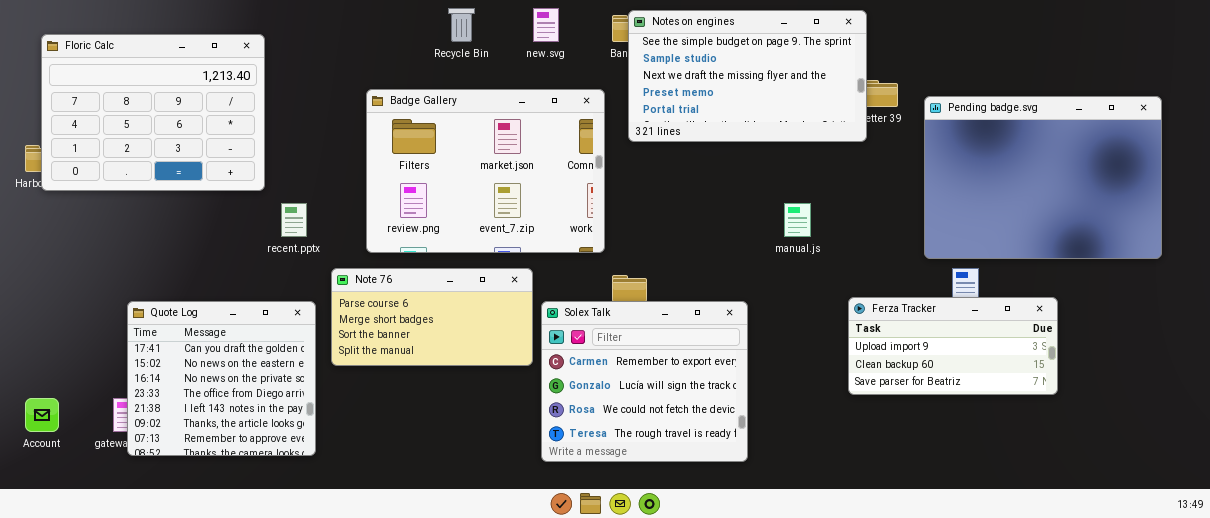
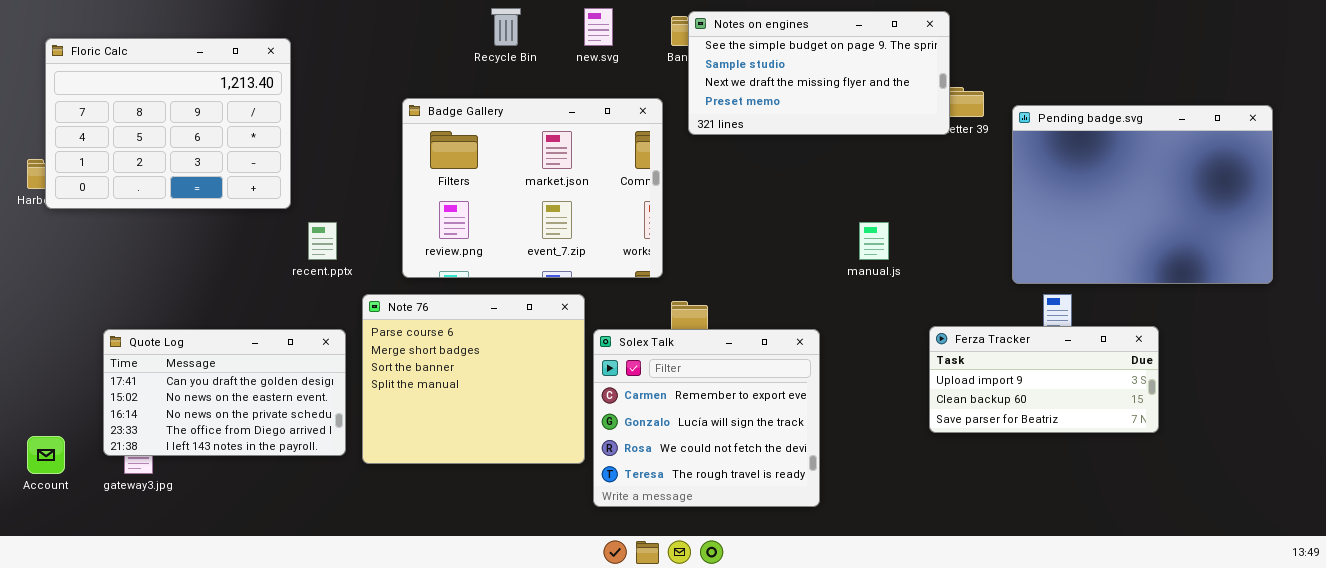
Notes on engines: [628,10,867,142] -> [688,11,950,135], resized
Note 76: [331,268,533,366] -> [362,294,585,464], resized
Quote Log: [127,301,316,456] -> [103,329,346,456], resized

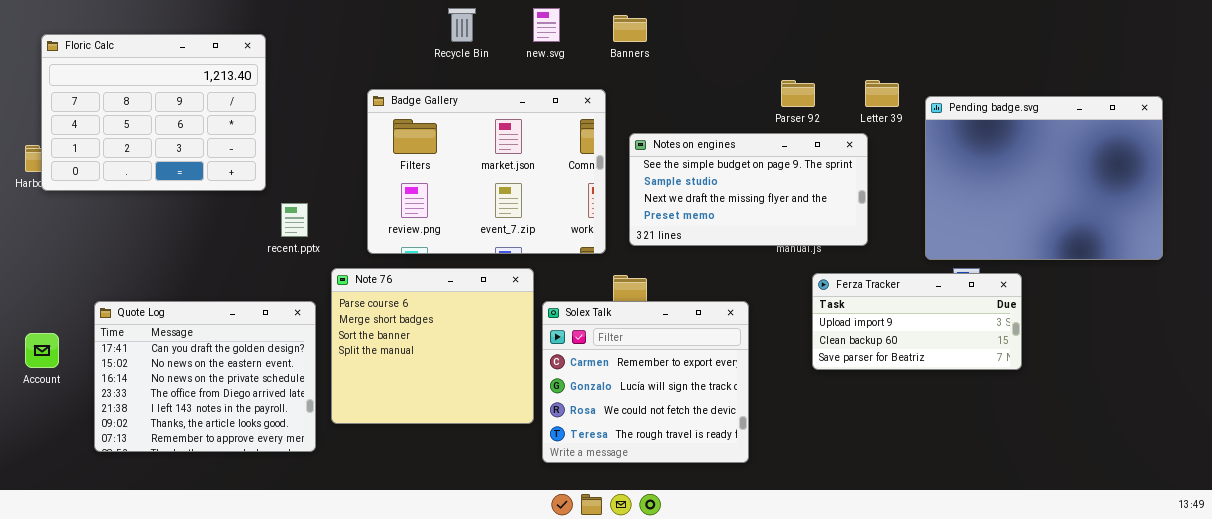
Notes on engines: [688,11,950,135] -> [629,133,868,246], moved
Ferza Tracker: [929,326,1159,433] -> [812,273,1022,370], moved
Quote Log: [103,329,346,456] -> [94,301,316,452], resized
Account: [27,436,65,474] -> [25,333,59,368], moved

